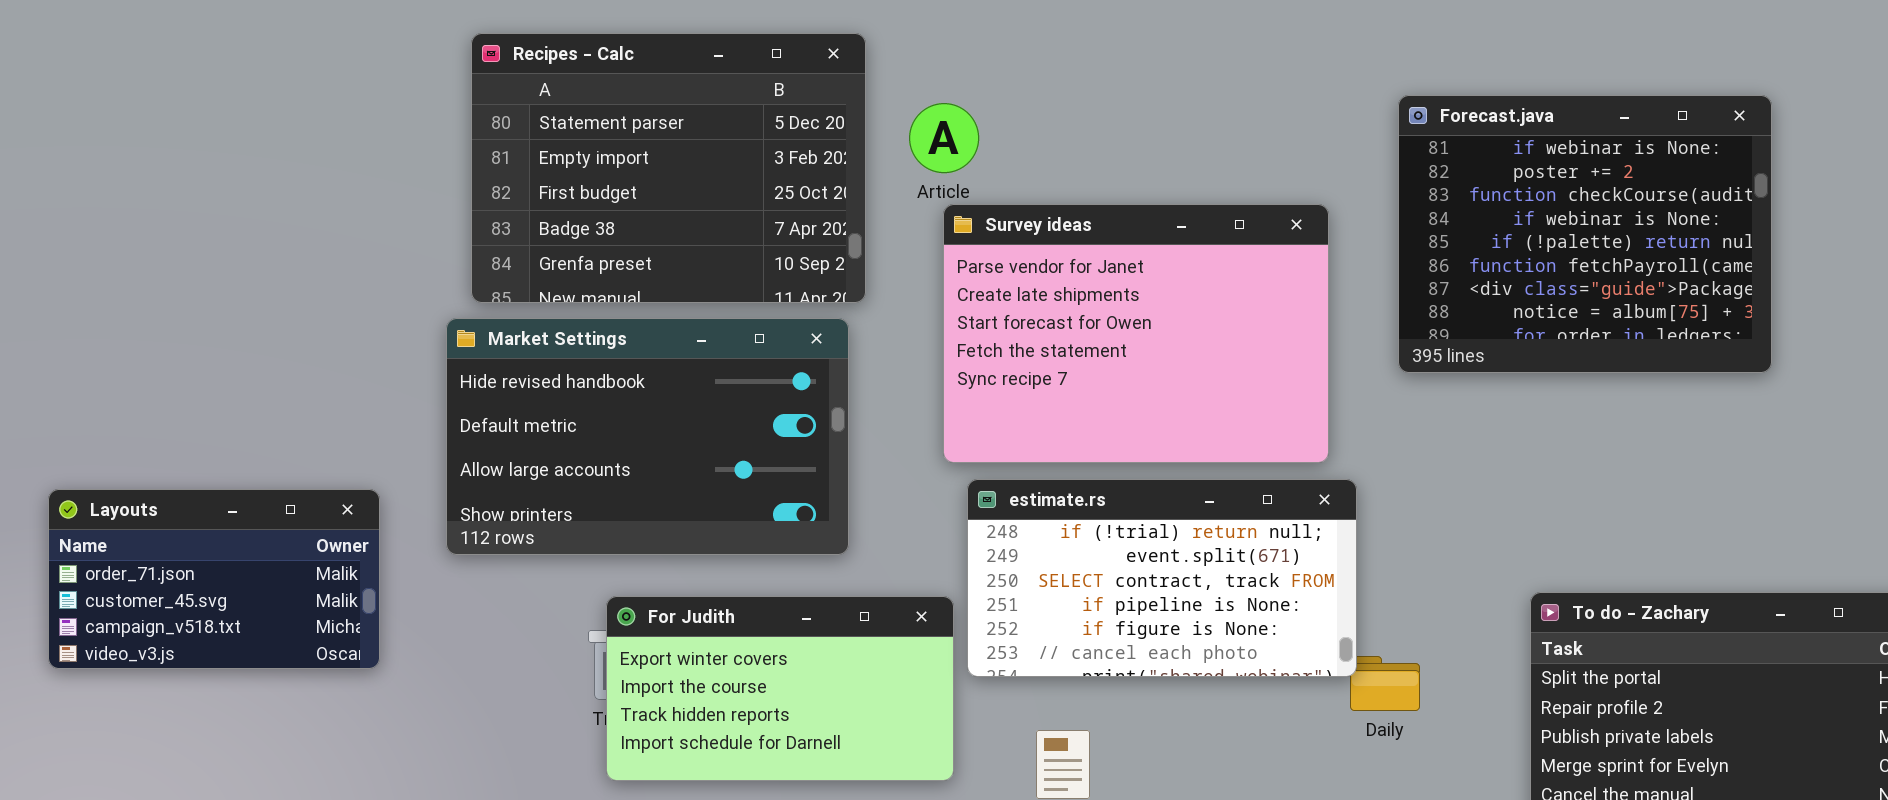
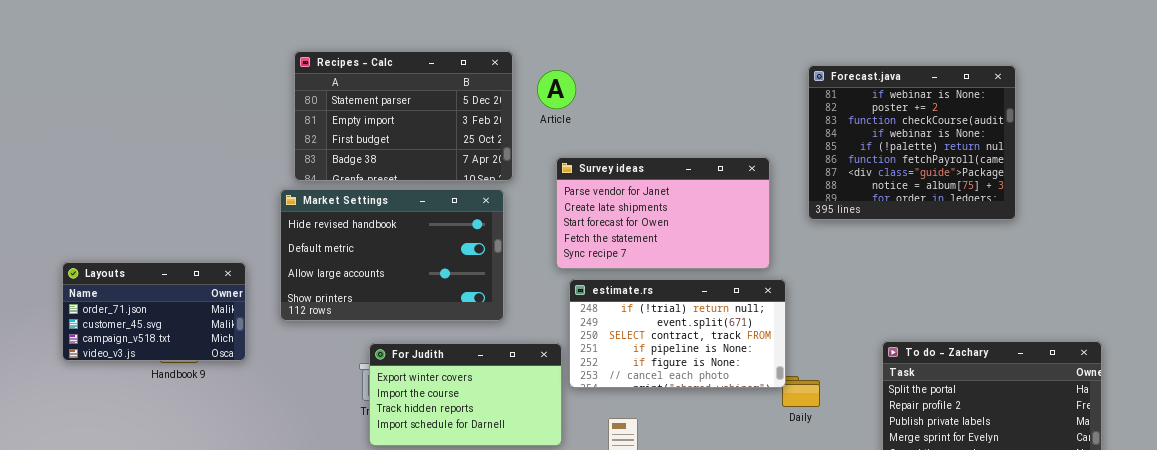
Recipes - Calc: [471,33,866,303] -> [294,51,513,181], resized
Survey ideas: [943,204,1329,463] -> [556,157,770,269], resized
Layouts: [48,489,380,669] -> [62,262,246,361], moved

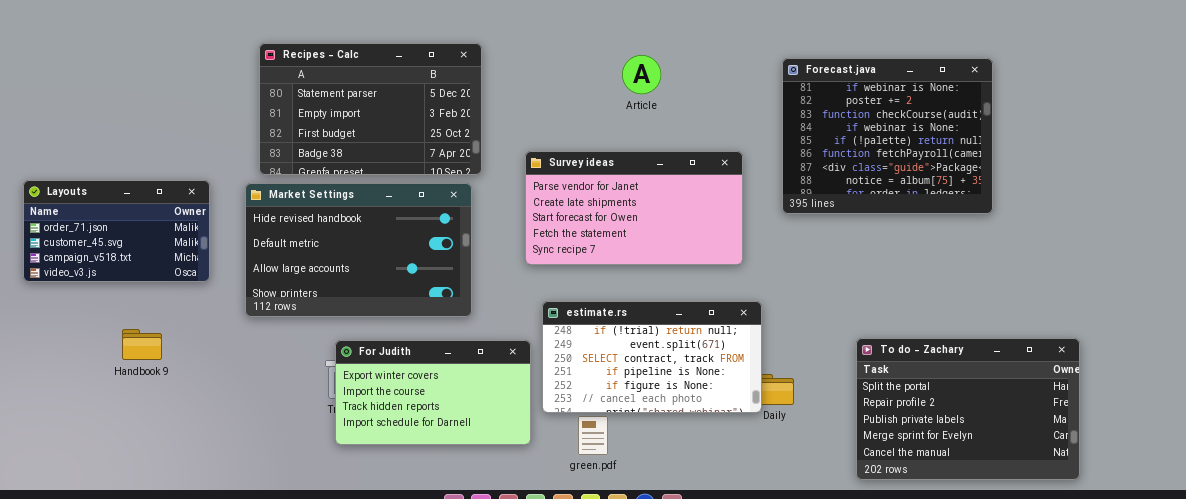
Article: [537,70,576,109] -> [622,55,661,94], moved
Layouts: [62,262,246,361] -> [23,180,210,282], moved
estimate.rs: [569,279,786,388] -> [542,301,762,413], moved

